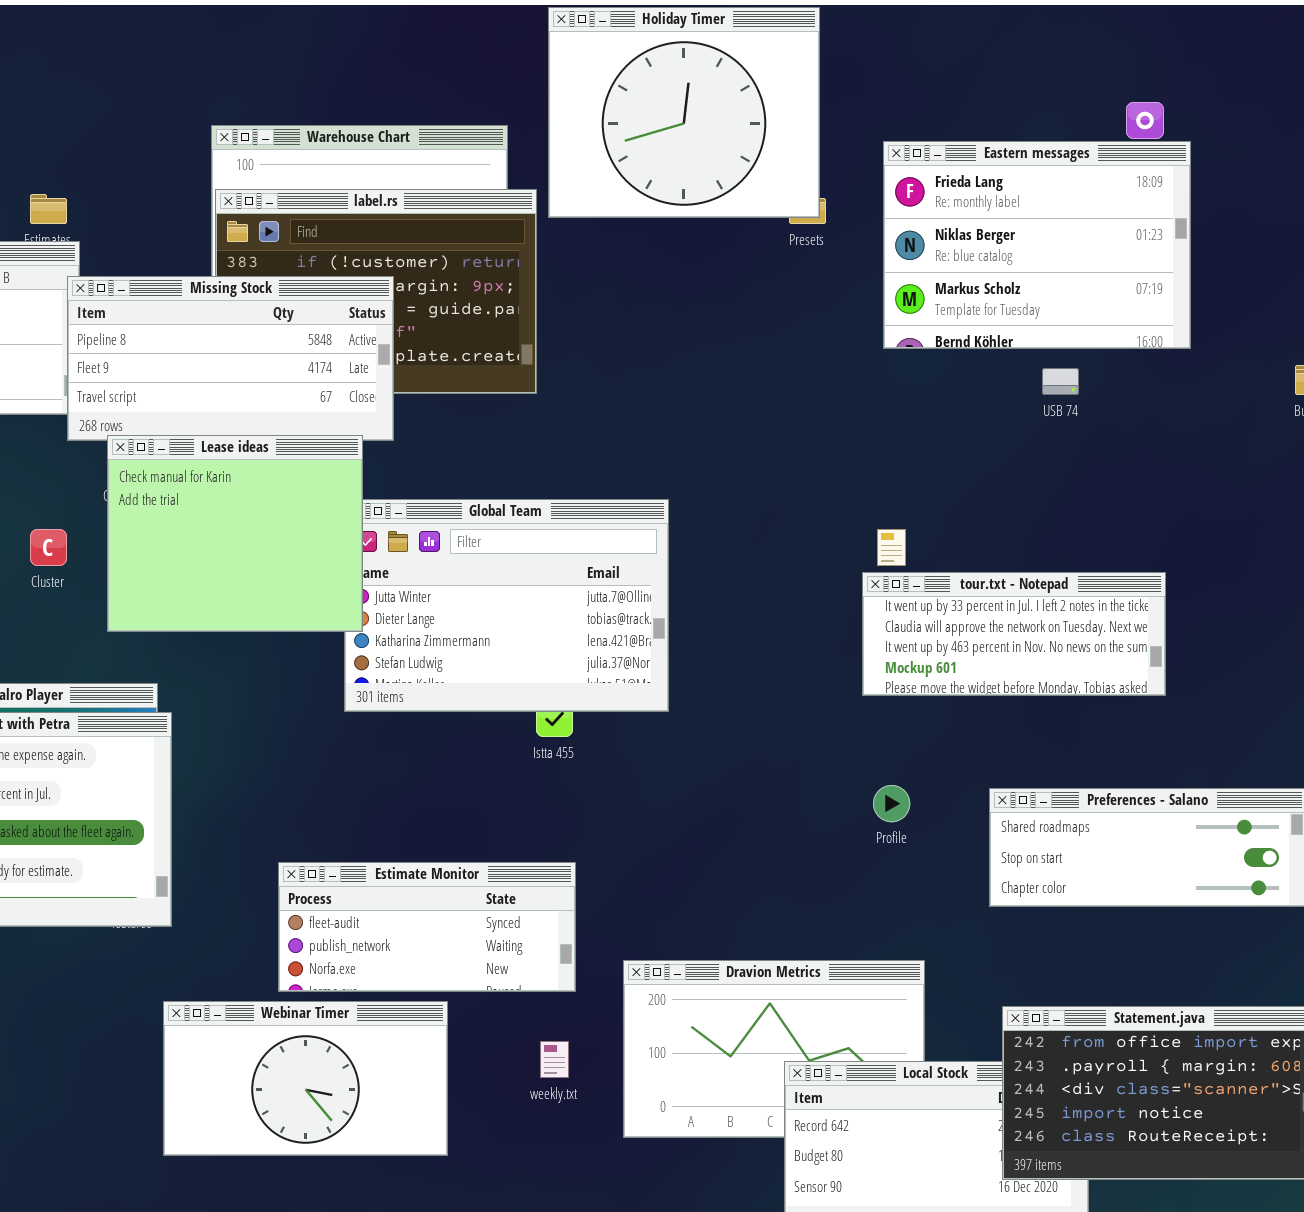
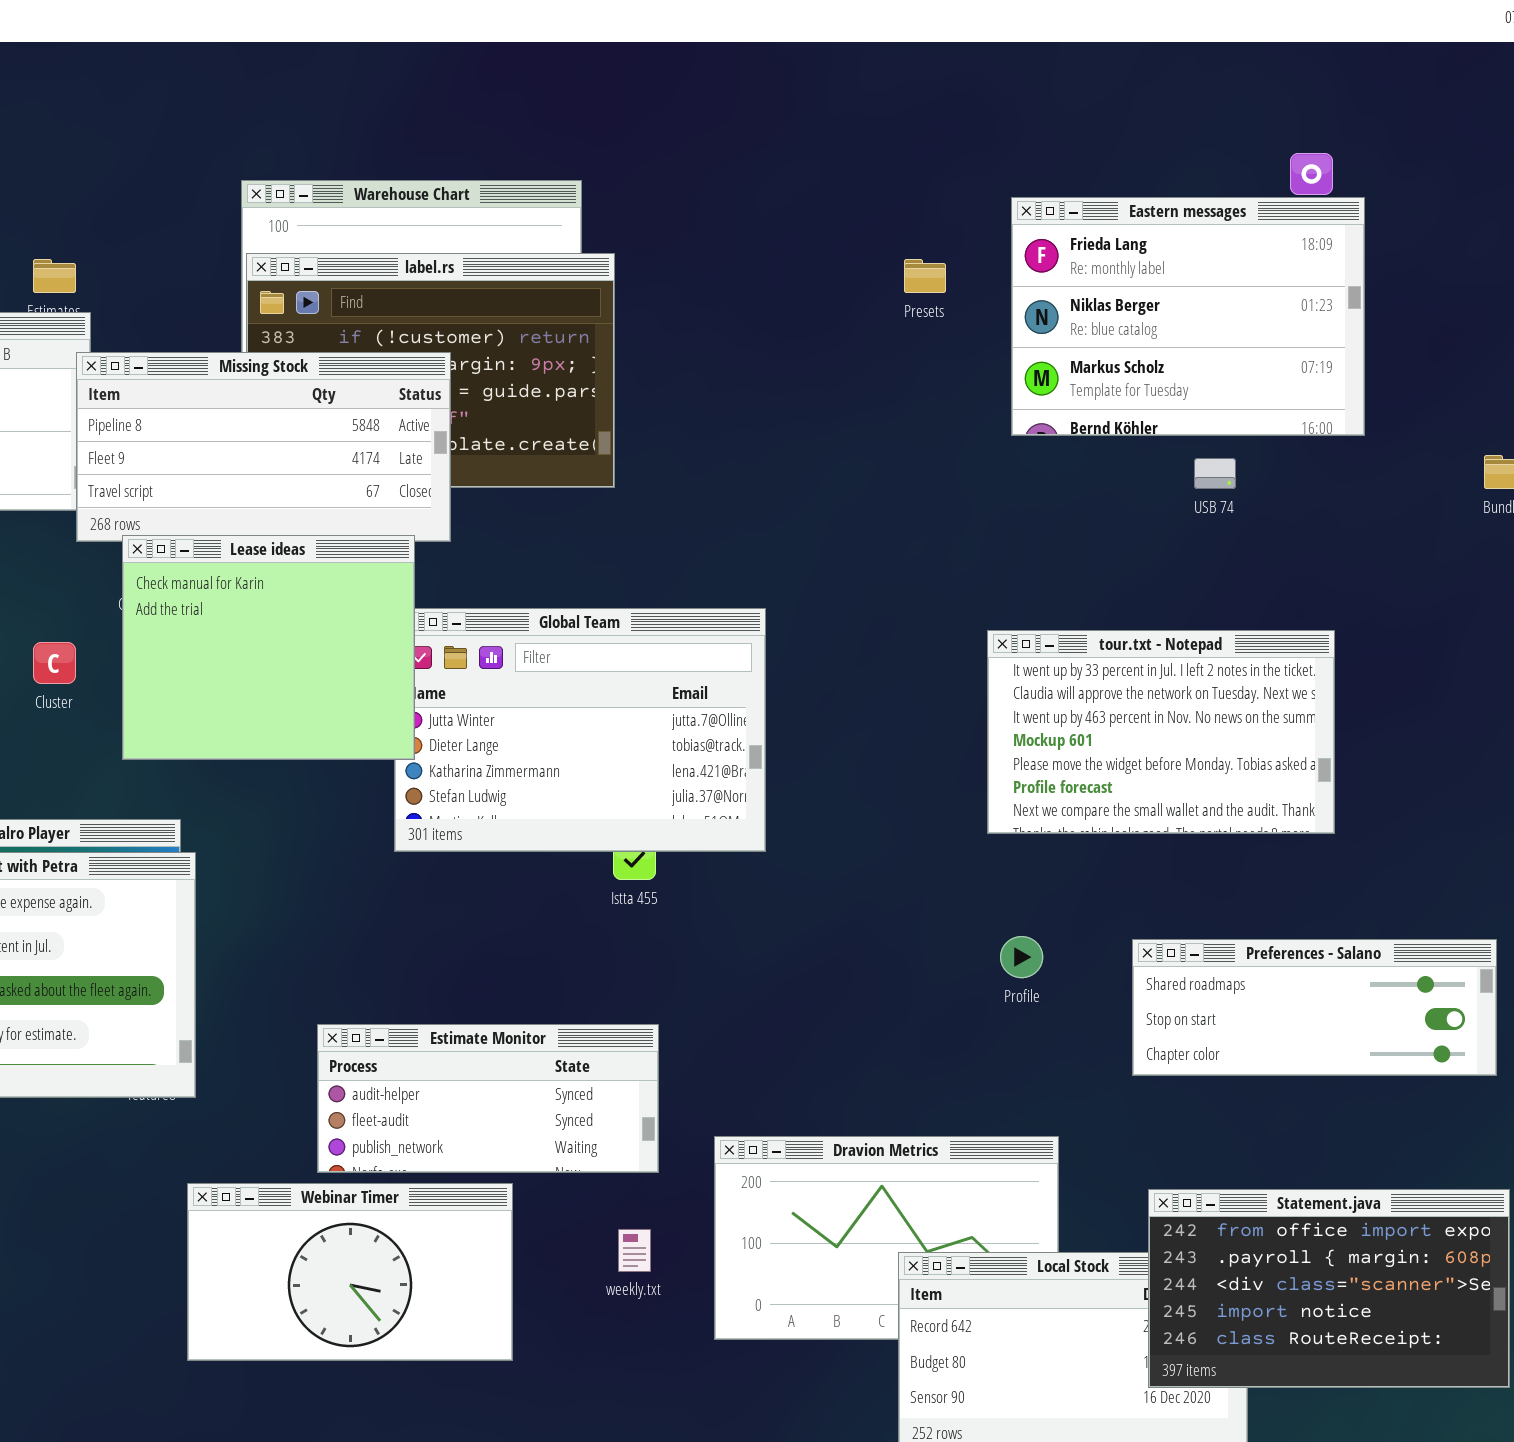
Holiday Timer: [548,7,820,218] -> none, closed
tour.txt - Notepad: [862,572,1166,696] -> [987,630,1335,834], resized
Estimate Monitor: [278,862,576,992] -> [317,1024,659,1173], scrolled up 1 row

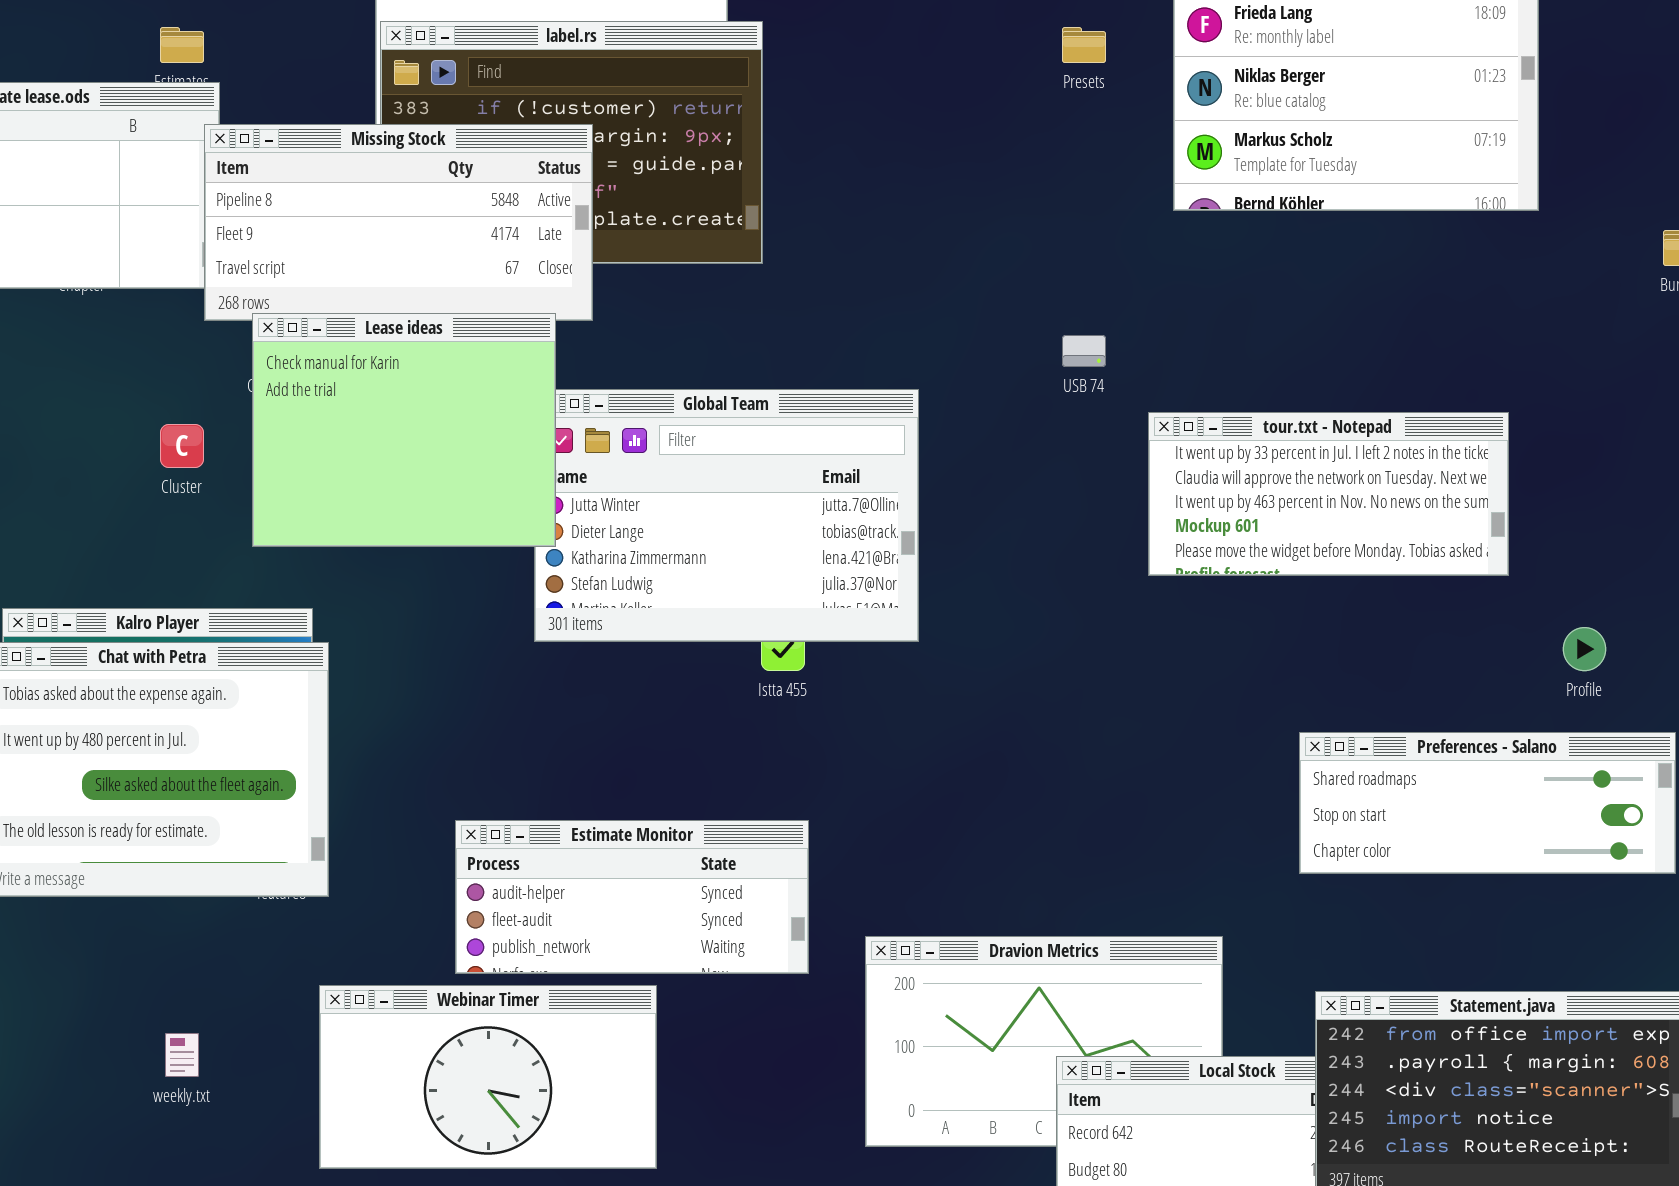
USB 74: [1194,458,1236,489] -> [1062,335,1106,367], moved
tour.txt - Notepad: [987,630,1335,834] -> [1148,412,1509,576], resized
Profile: [1000,936,1043,978] -> [1563,627,1606,671], moved
weekly.txt: [618,1229,651,1272] -> [165,1033,199,1077], moved

